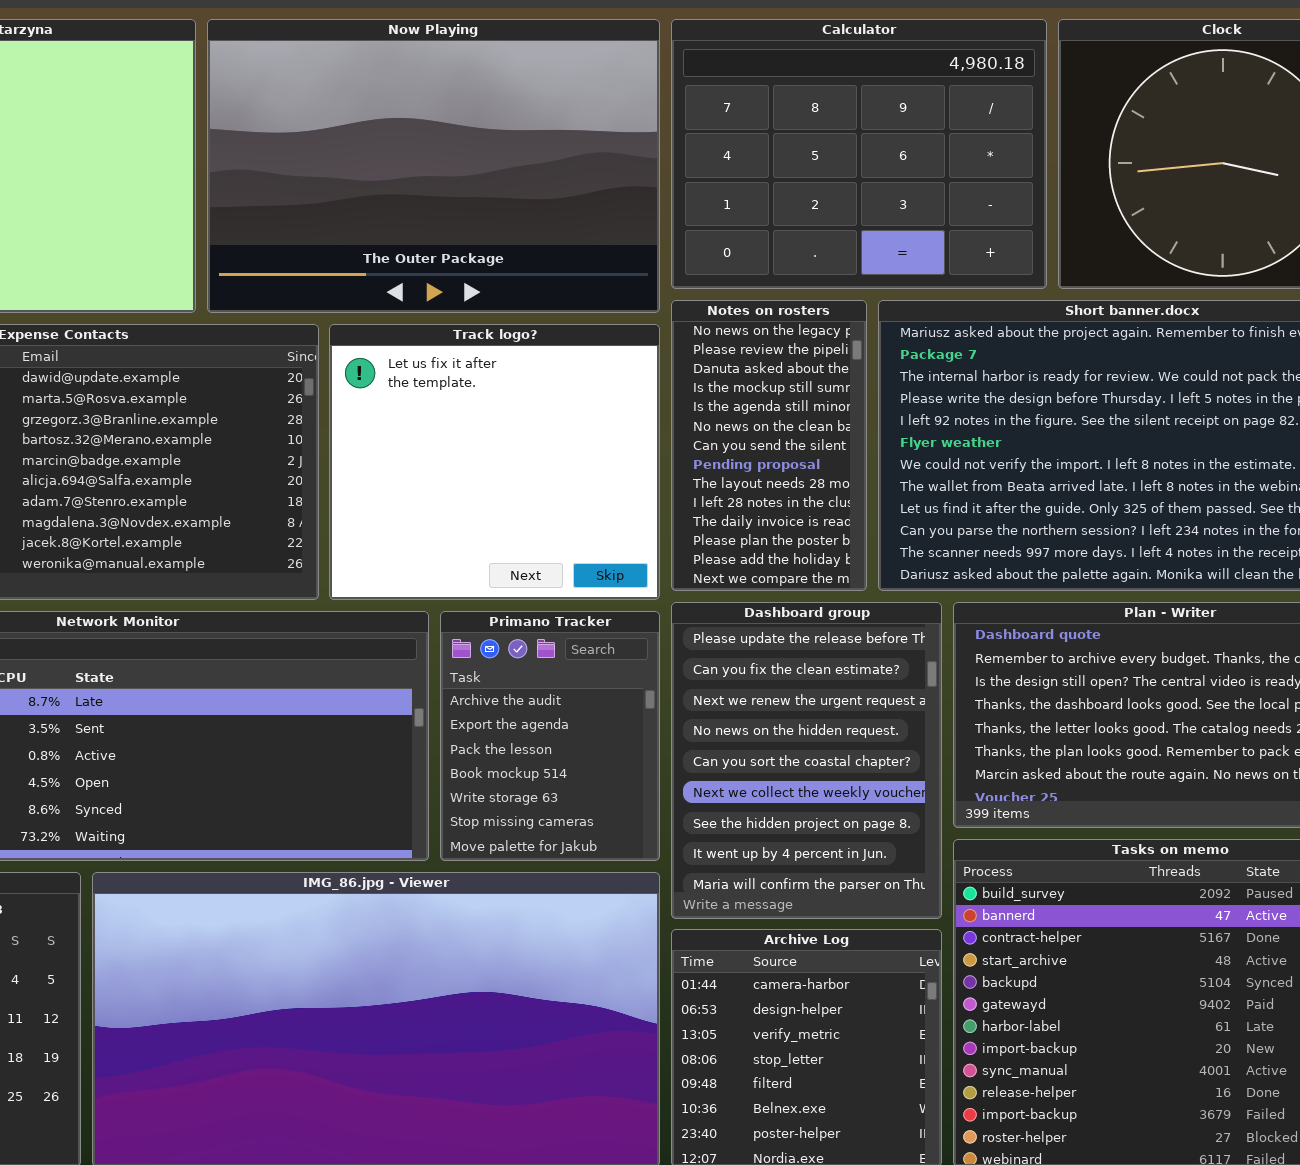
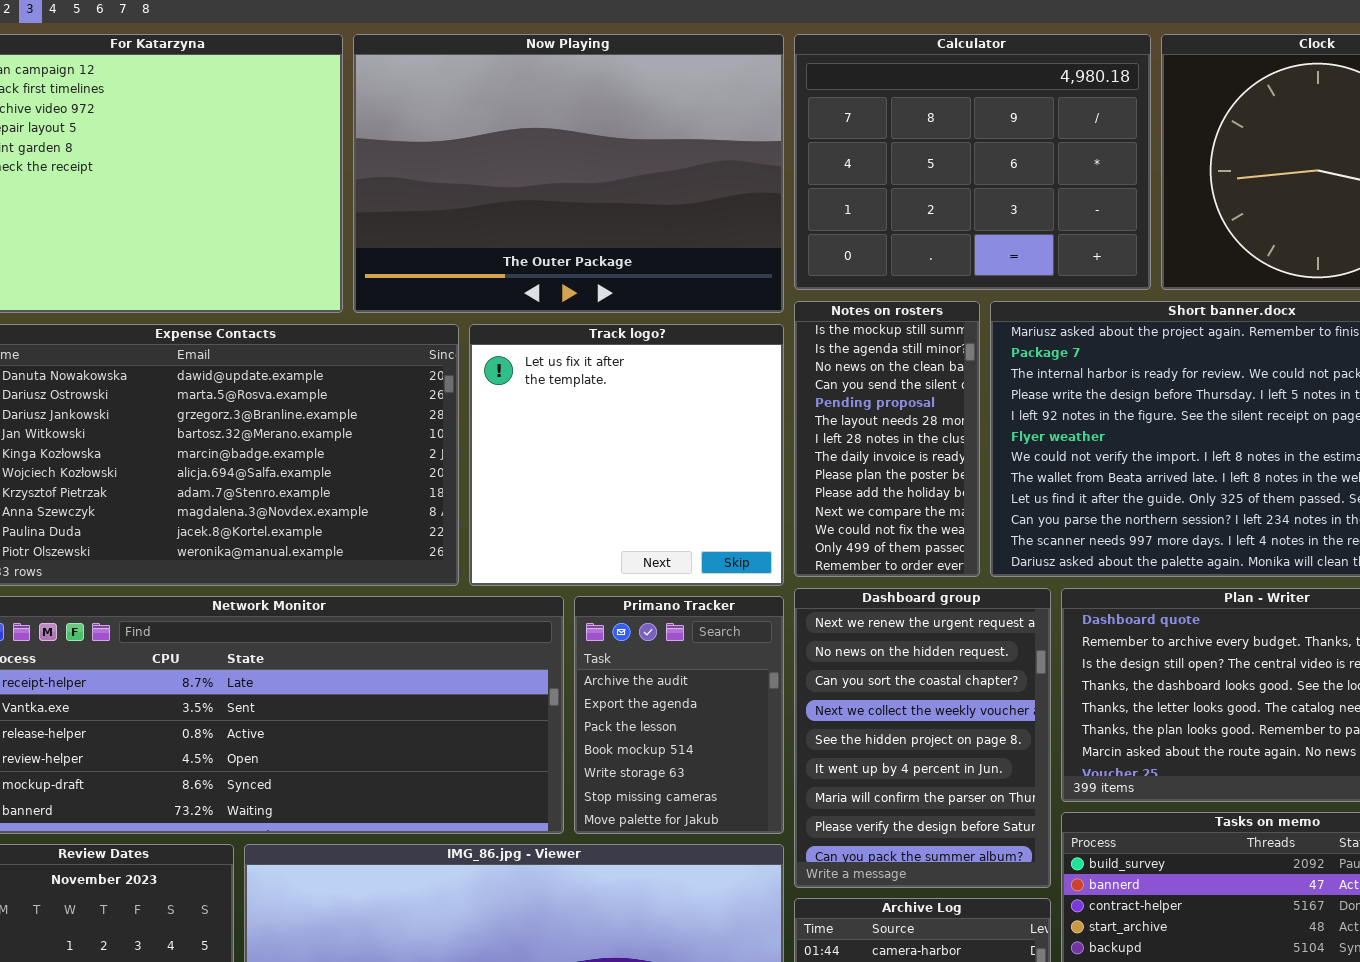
Notes on rosters: [671,300,867,591] -> [794,301,980,577], scrolled down 3 rows
Dashboard group: [671,602,942,919] -> [794,588,1051,888], scrolled down 2 rows

